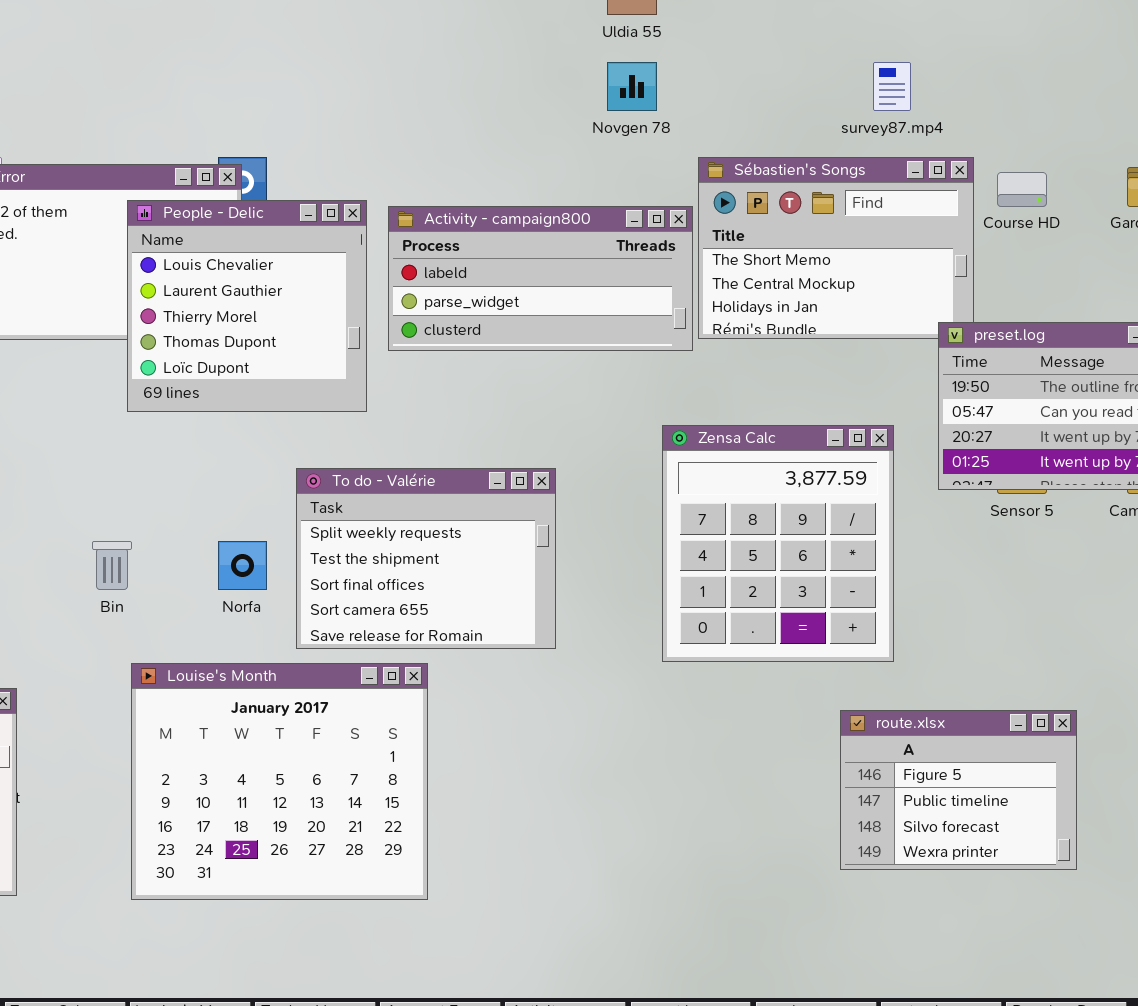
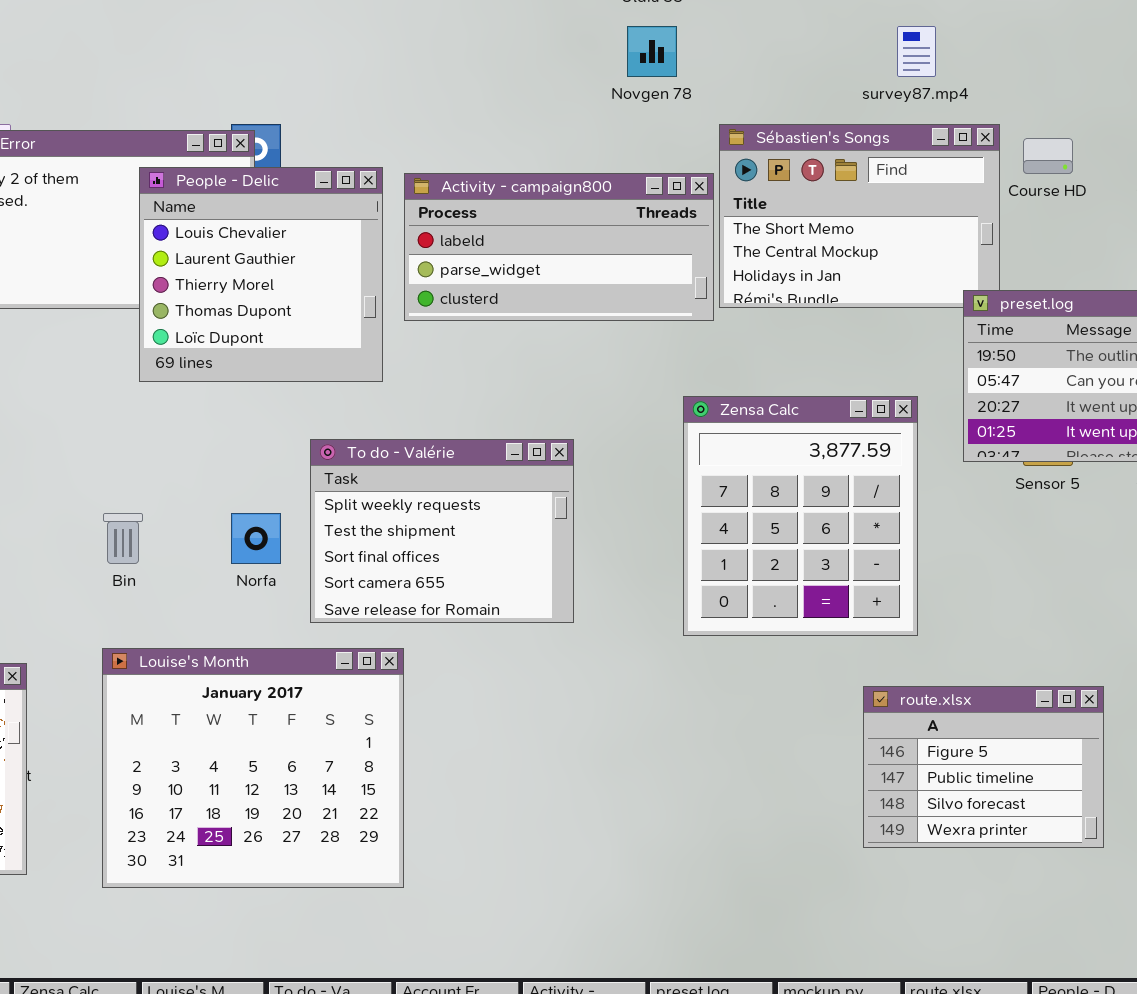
Louise's Month: [131,663,428,900] -> [102,648,404,888], moved

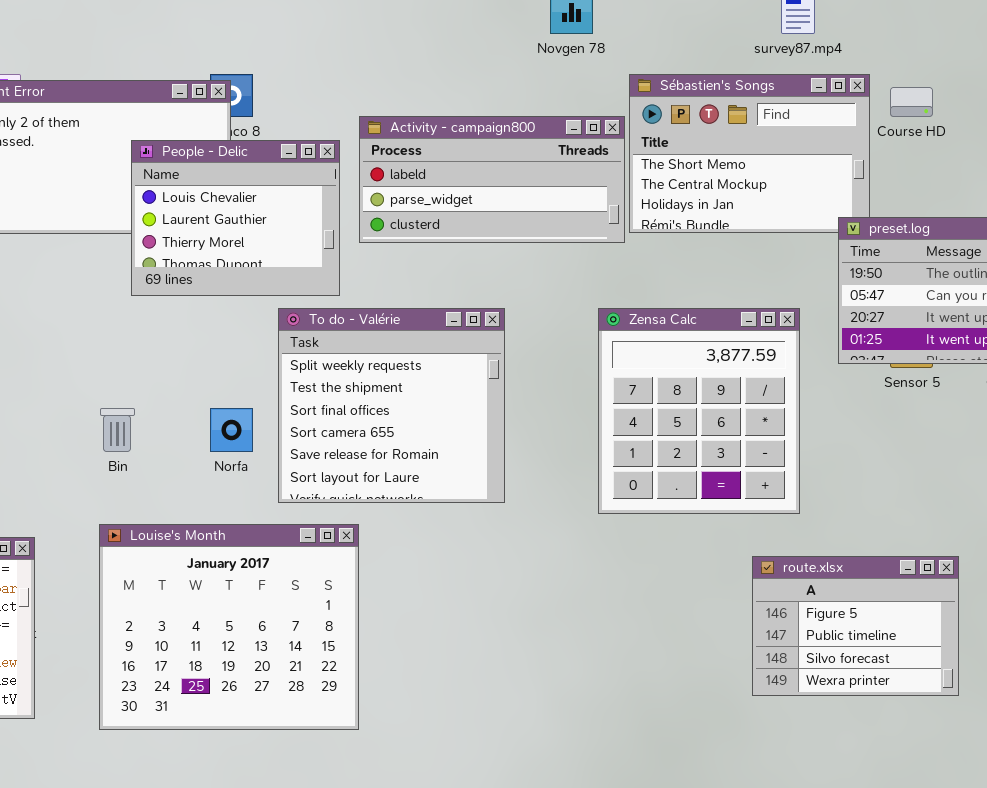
People - Delic: [139,167,383,382] -> [131,140,340,296], resized
To do - Valérie: [310,439,574,623] -> [278,308,505,503], resized

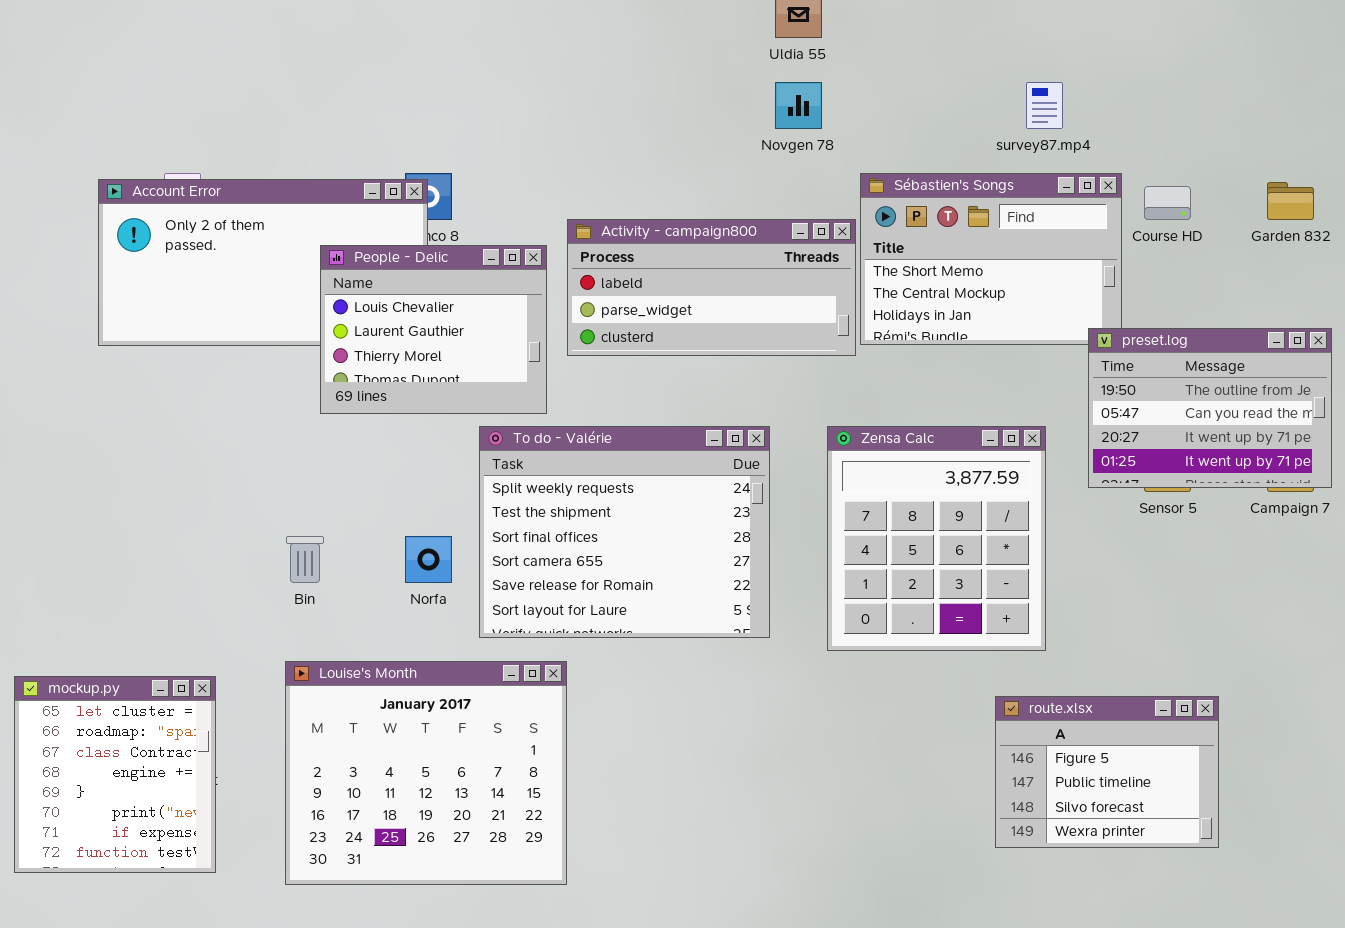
To do - Valérie: [278,308,505,503] -> [479,426,770,638], resized

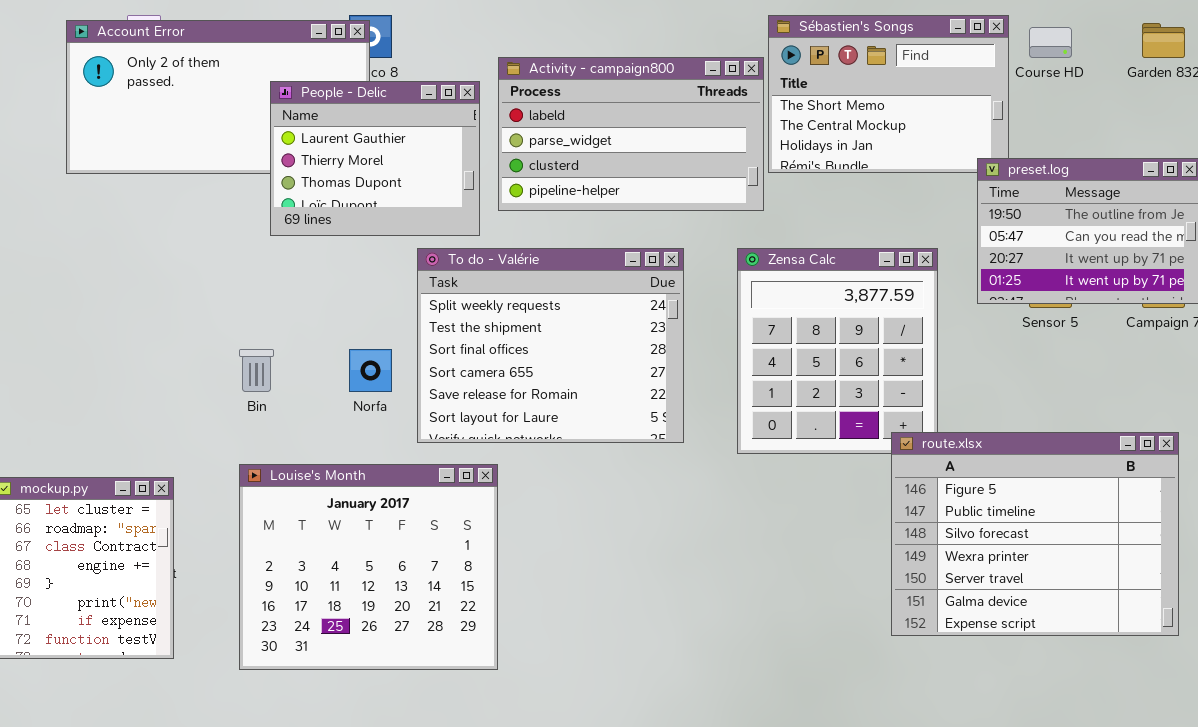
Activity - campaign800: [567,219,856,356] -> [498,57,764,211], resized
People - Delic: [320,245,547,414] -> [270,81,480,236], scrolled down 1 row
route.xlsx: [995,696,1219,848] -> [891,432,1179,636], resized

